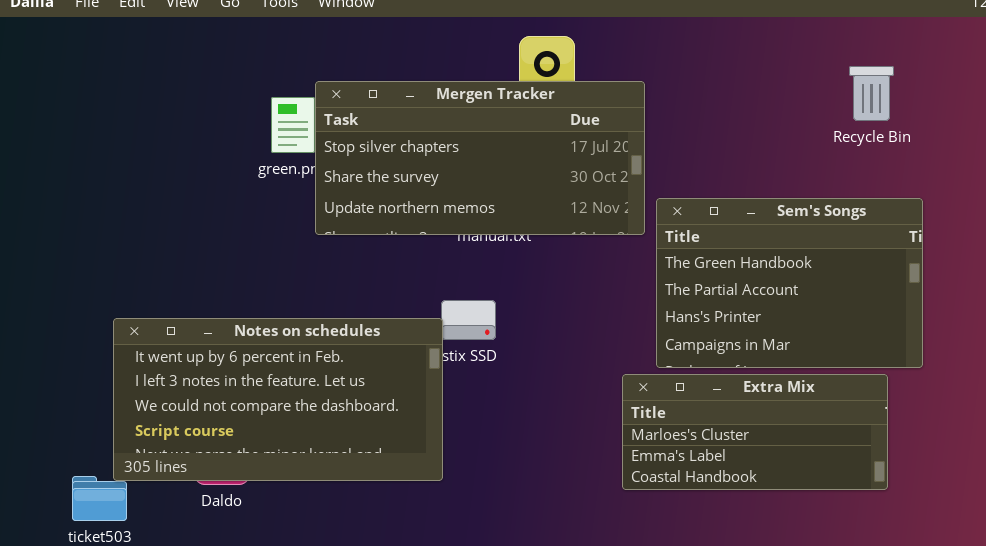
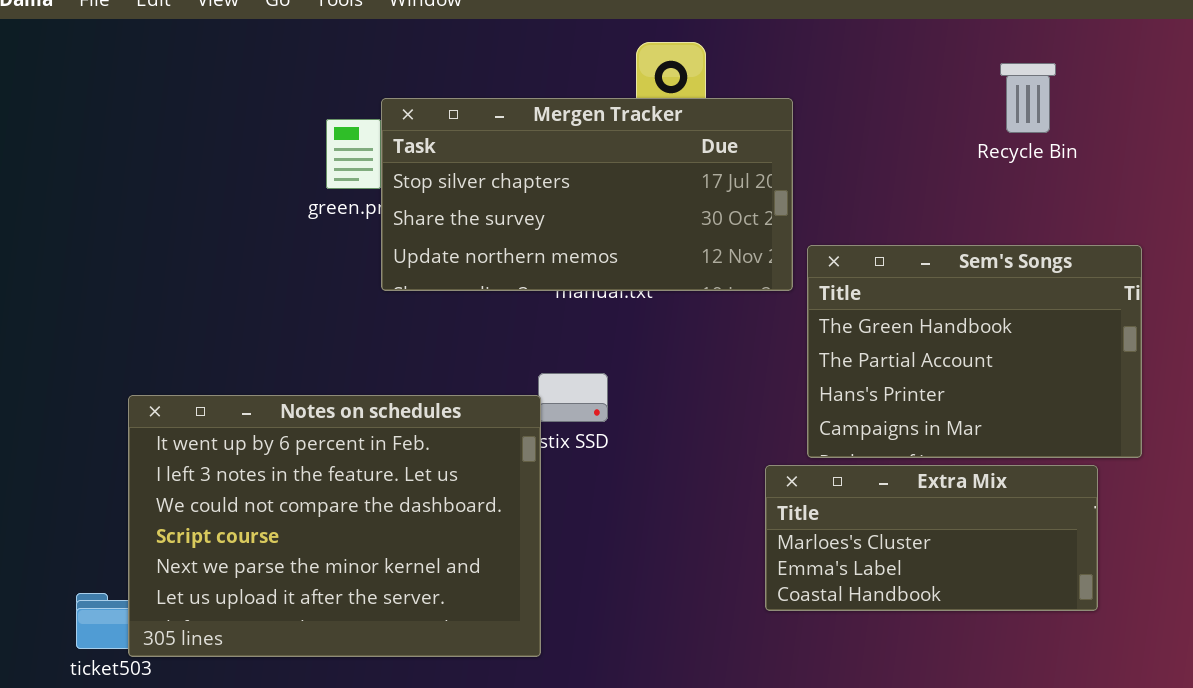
Recycle Bin: [849,66,894,121] -> [1000,63,1056,133], moved
Notes on schedules: [113,318,443,481] -> [128,395,541,657], resized

